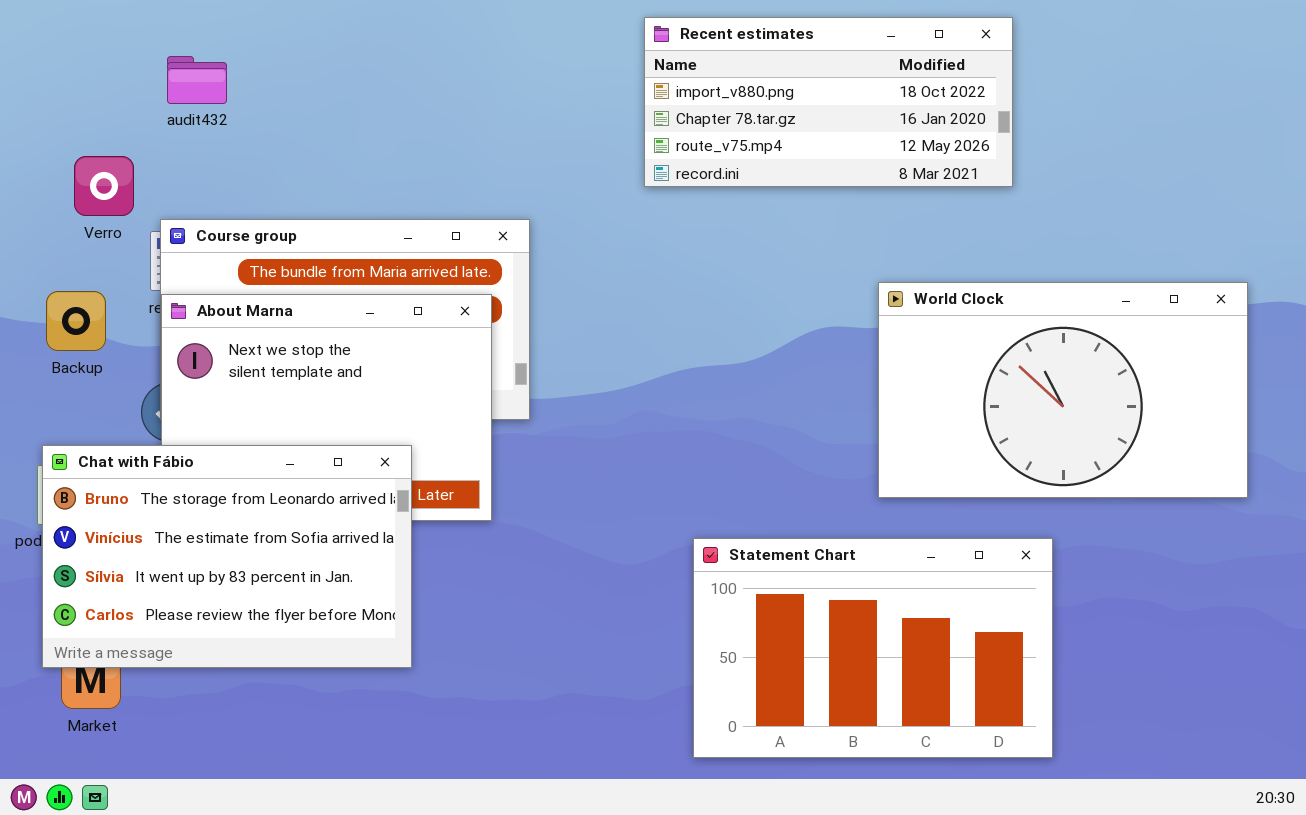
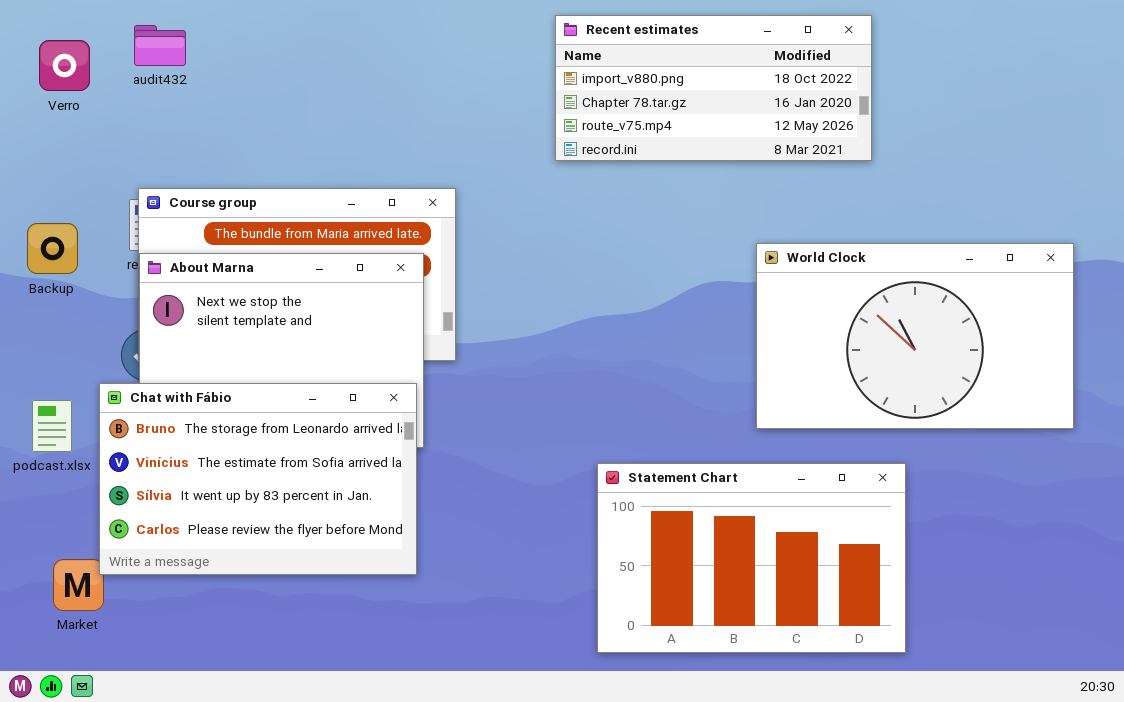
audit432: [167,56,227,104] -> [134,25,186,66], moved
Verro: [74,156,134,216] -> [39,40,90,91], moved
Backup: [46,291,106,351] -> [27,223,78,274], moved
Chat with Fábio: [42,445,412,668] -> [99,383,417,575], moved

